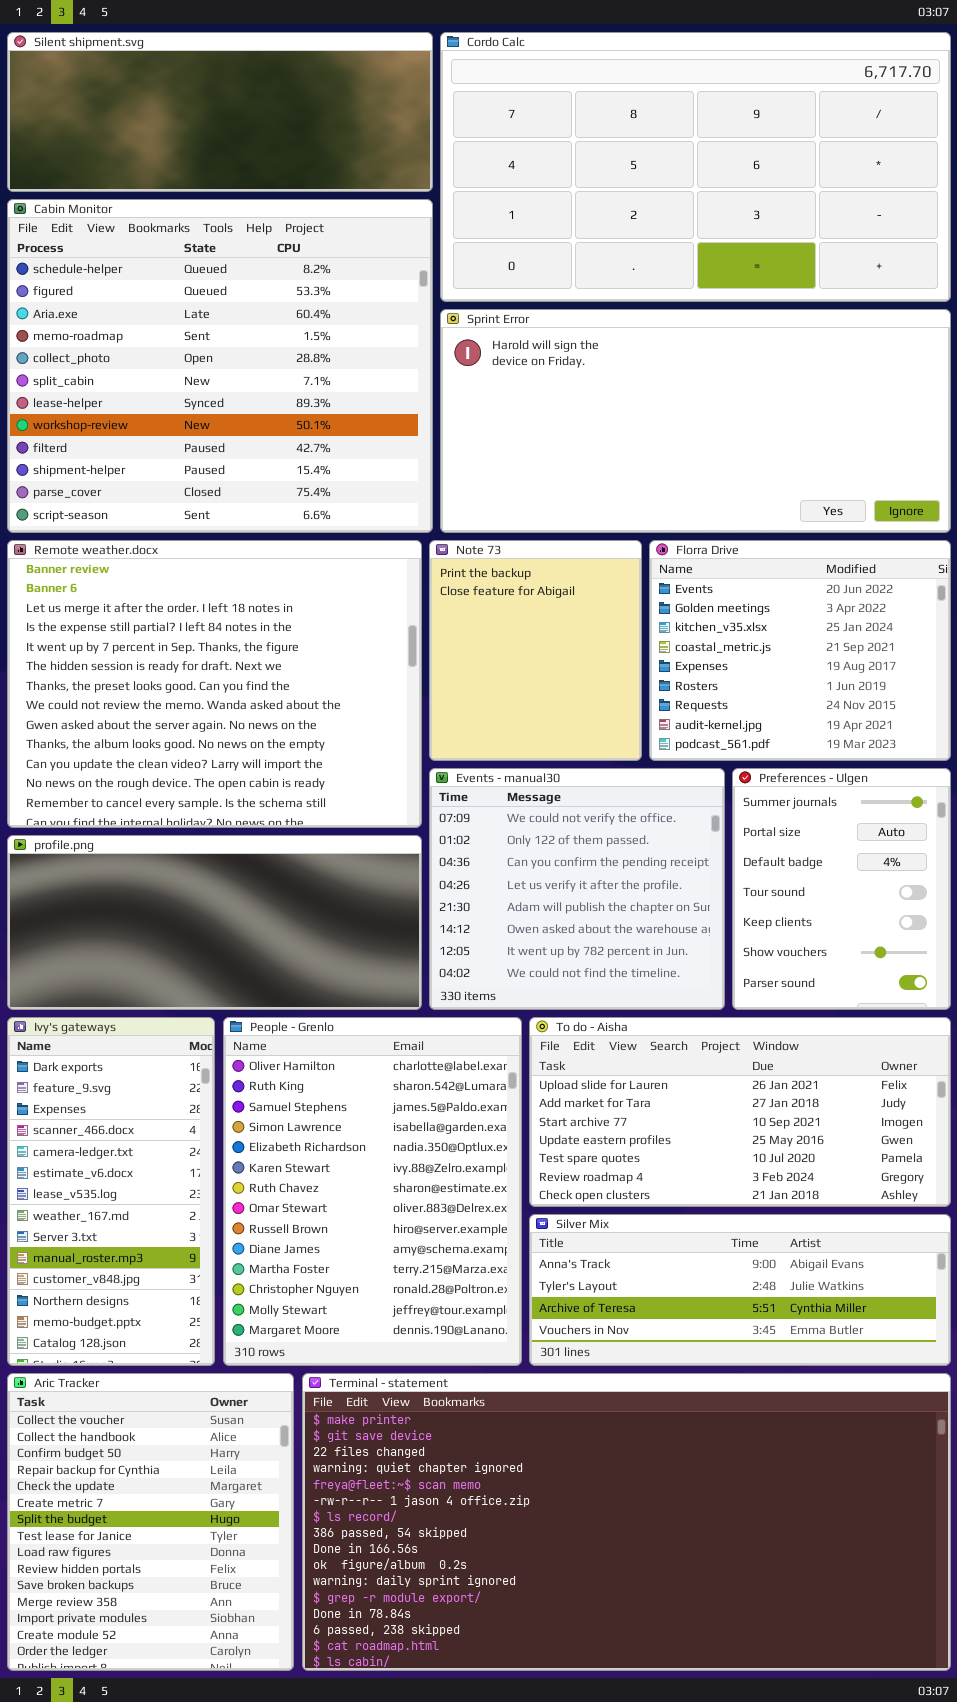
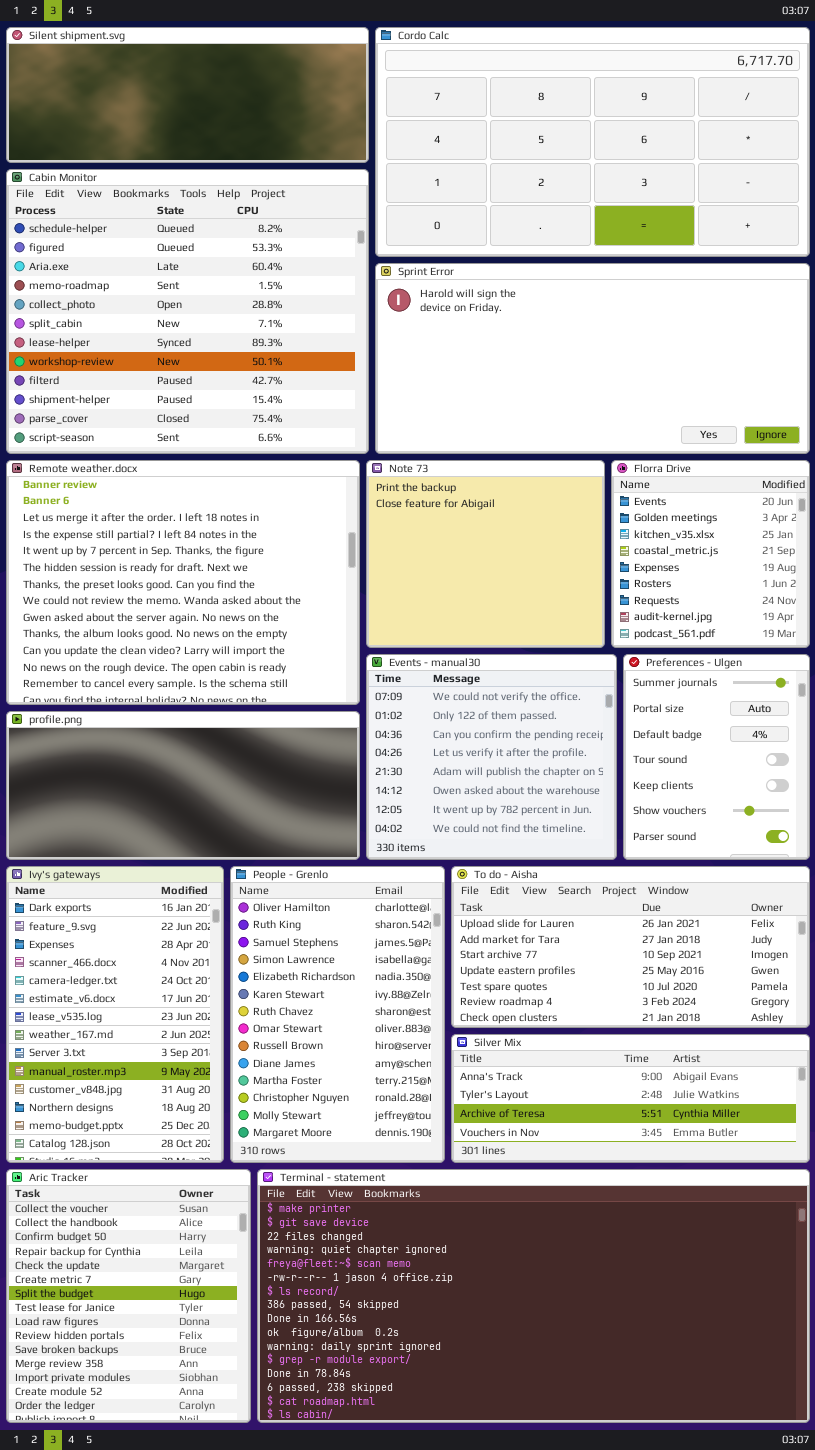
Note 73: [429,540,642,761] -> [366,460,605,648], resized
Florra Drive: [649,540,951,761] -> [611,460,810,648], resized
Ivy's gateways: [7,1017,215,1366] -> [6,866,224,1163], resized
People - Grenlo: [223,1017,522,1366] -> [230,866,445,1163], resized

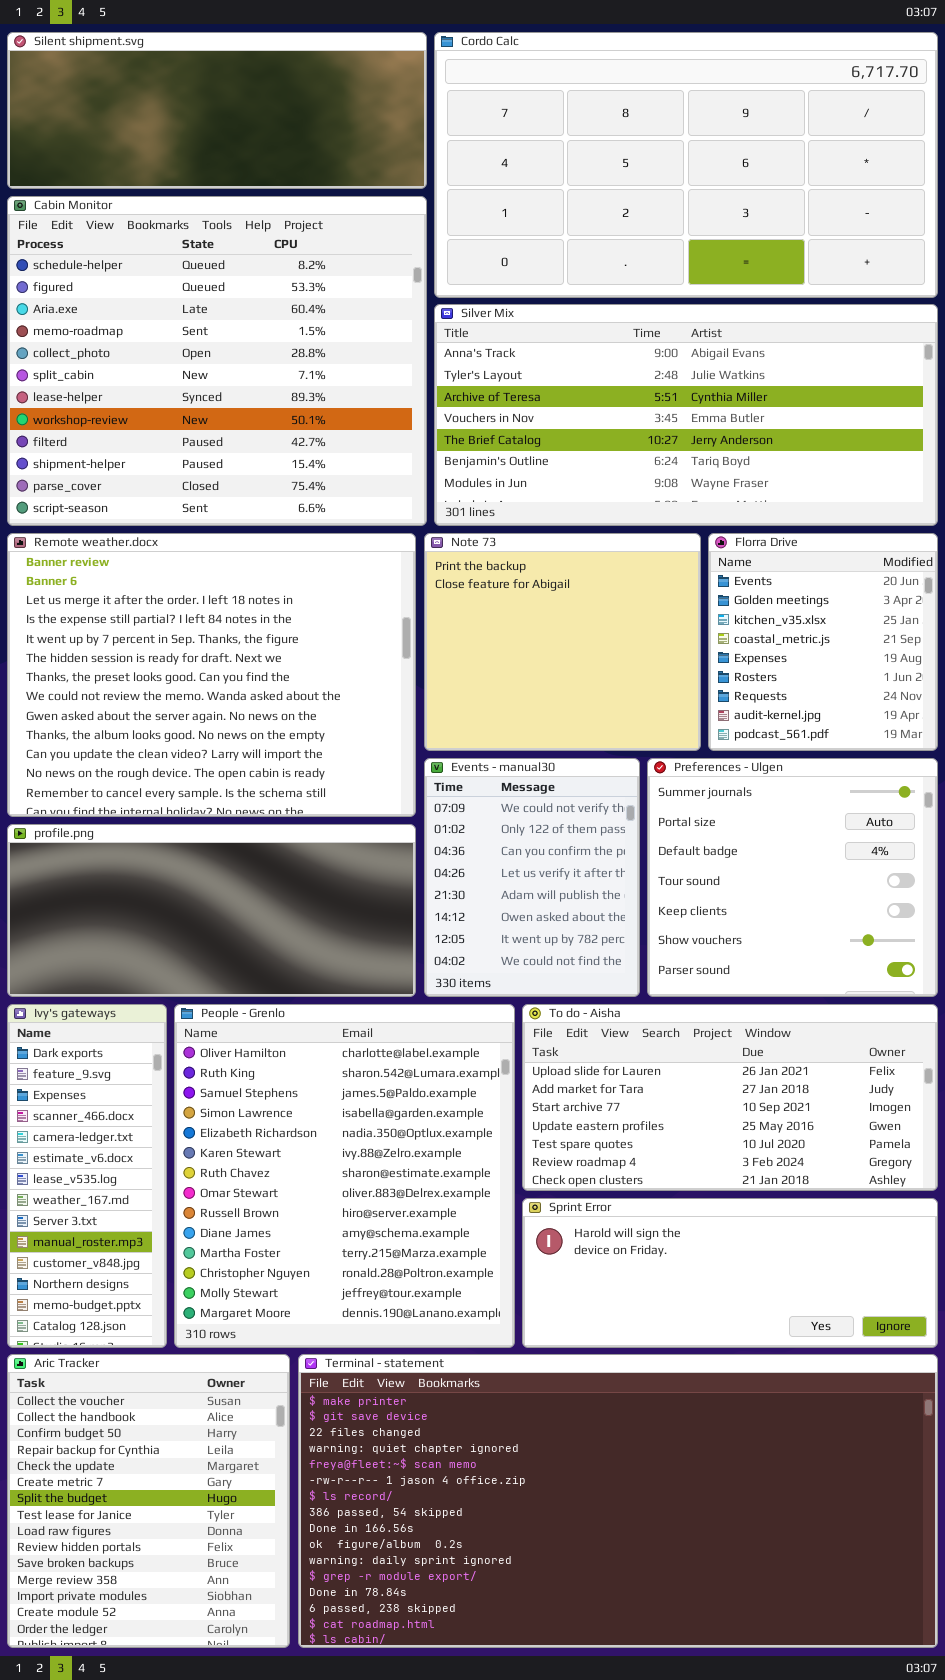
Sprint Error: [375,263,810,454] -> [522,1198,938,1348], moved, resized
Events - manual30: [366,654,617,860] -> [424,758,640,997], resized
Preferences - Ulgen: [623,654,810,860] -> [647,758,938,997], resized
Ivy's gateways: [6,866,224,1163] -> [7,1004,167,1348], resized
People - Grenlo: [230,866,445,1163] -> [174,1004,515,1348], resized
Silver Mix: [451,1034,810,1163] -> [434,304,938,526], moved, resized

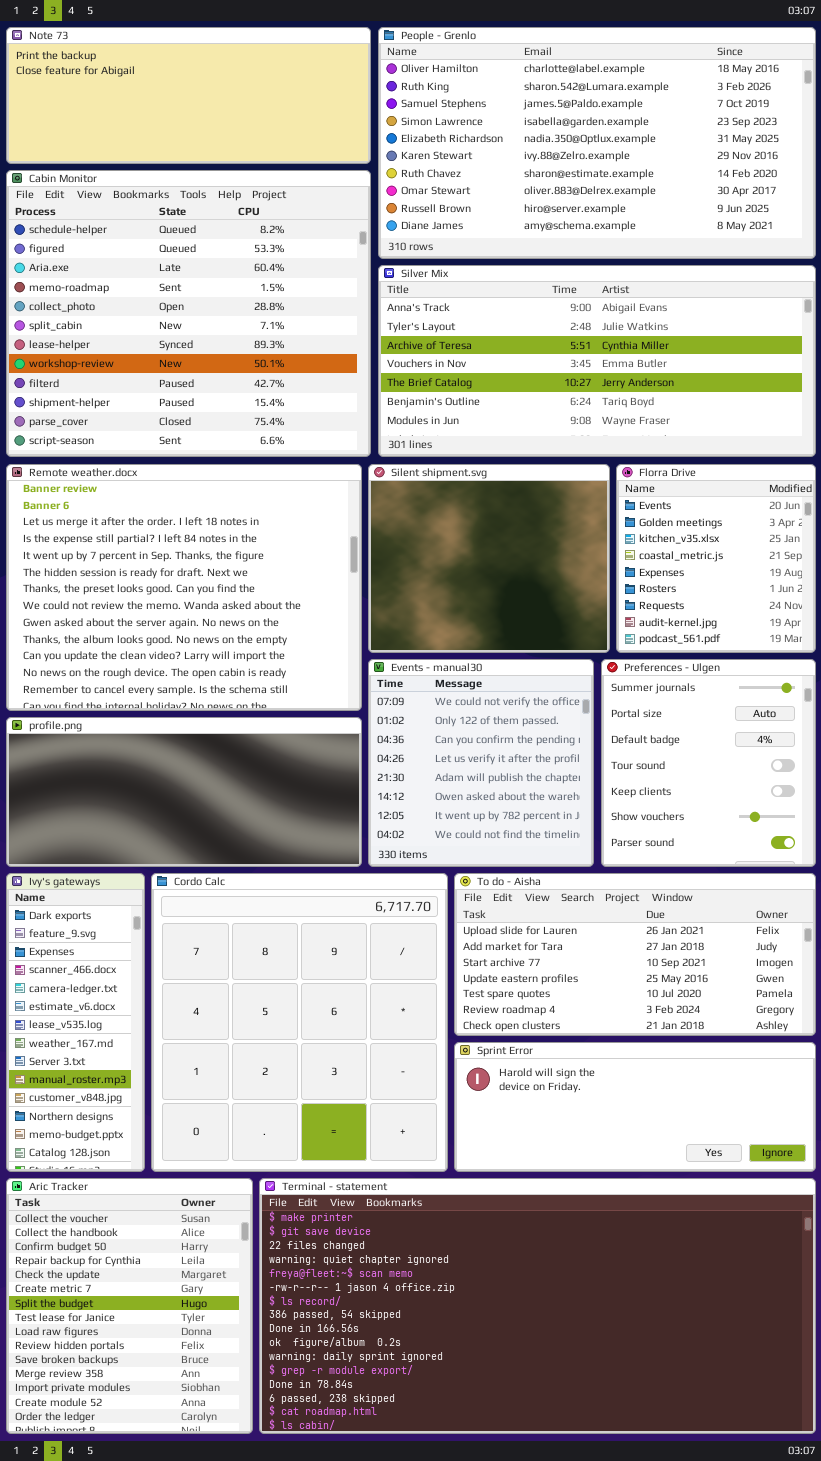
Silent shipment.svg: [7,32,427,189] -> [368,464,610,653], moved, resized
Cordo Calc: [434,32,938,298] -> [151,873,448,1172], moved, resized
Note 73: [424,533,701,751] -> [6,27,371,164], moved, resized
Events - manual30: [424,758,640,997] -> [368,659,594,867], resized
Preferences - Ulgen: [647,758,938,997] -> [601,659,816,867], resized
People - Grenlo: [174,1004,515,1348] -> [378,27,816,259], moved, resized

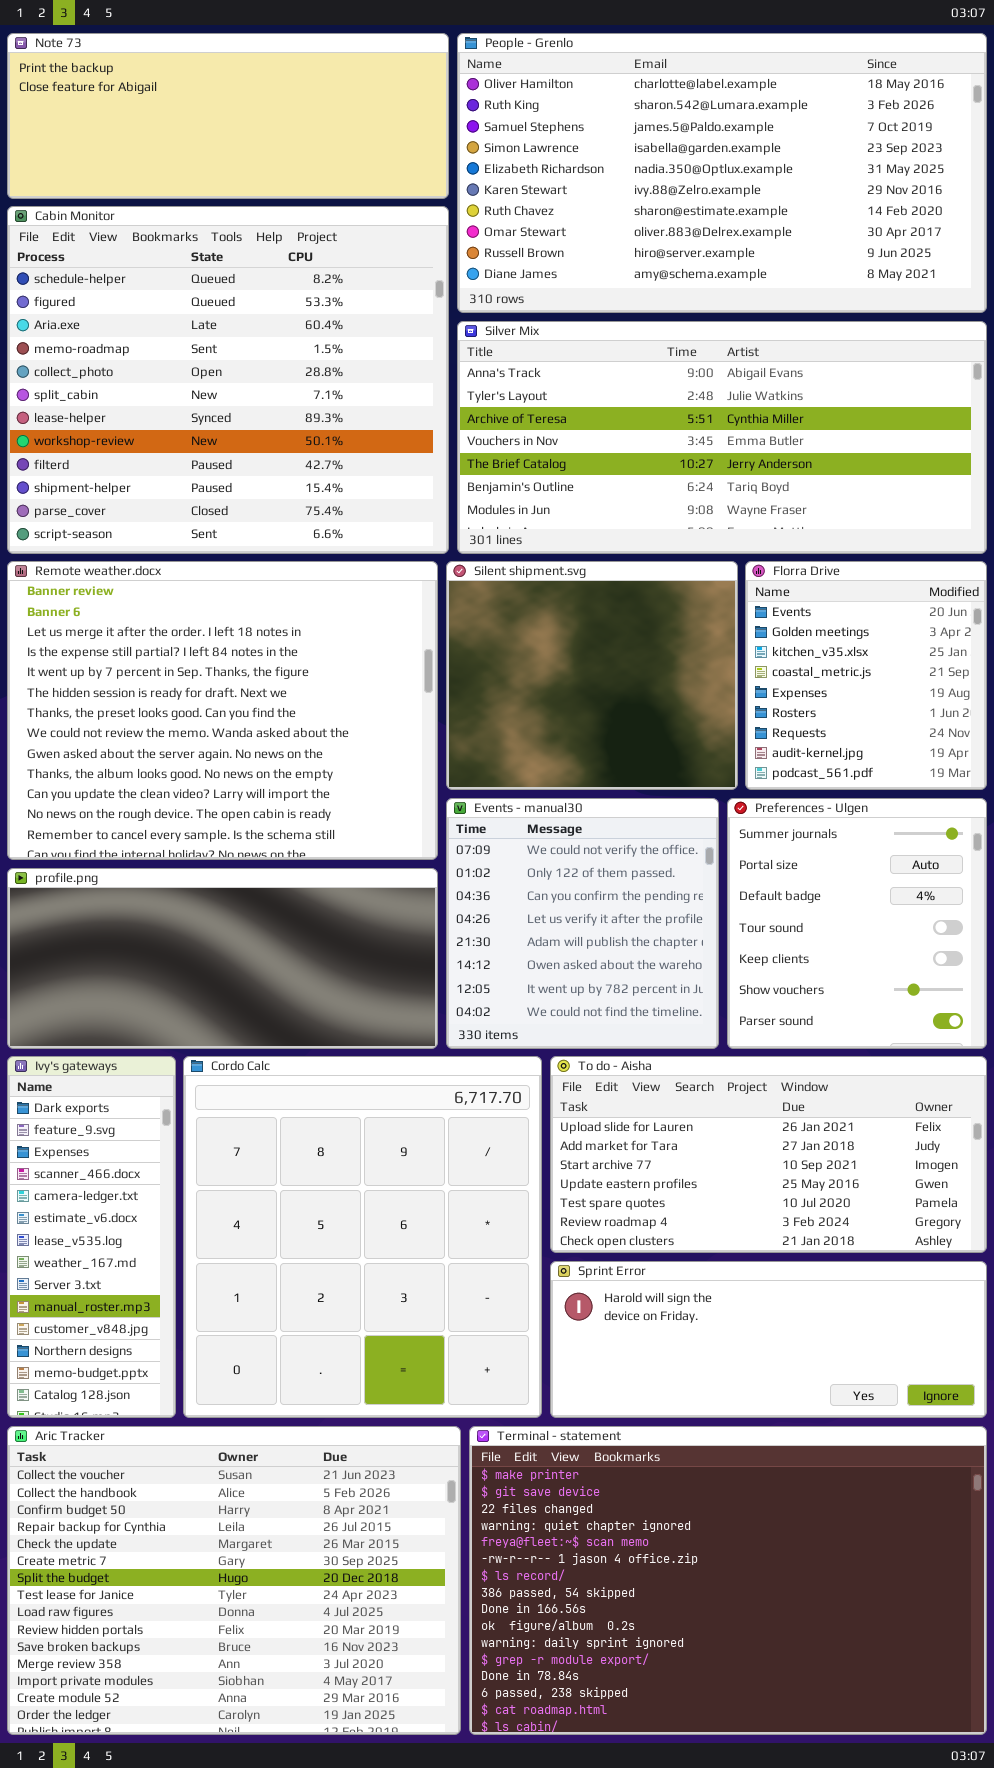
Aric Tracker: [6,1178,253,1434] -> [7,1426,461,1735], resized
Terminal - statement: [259,1178,816,1434] -> [469,1426,987,1735], resized

